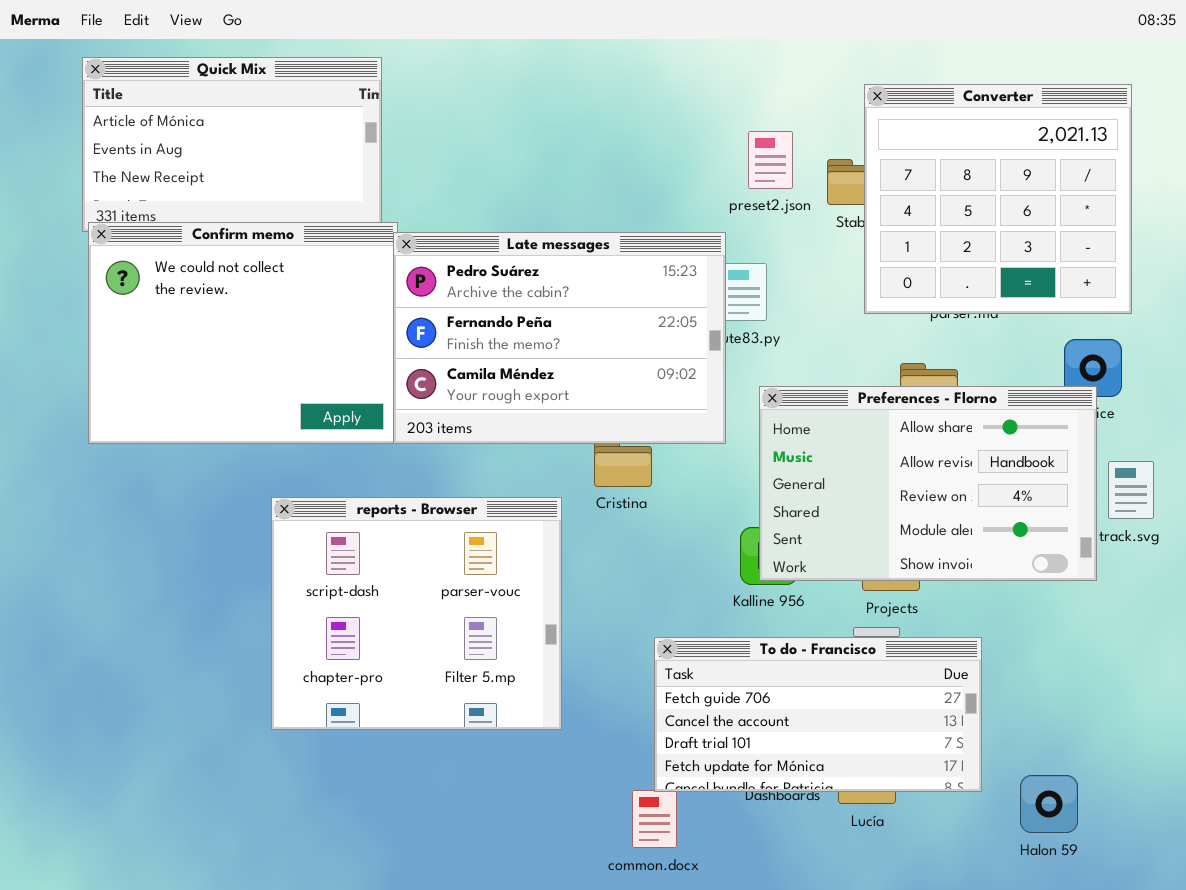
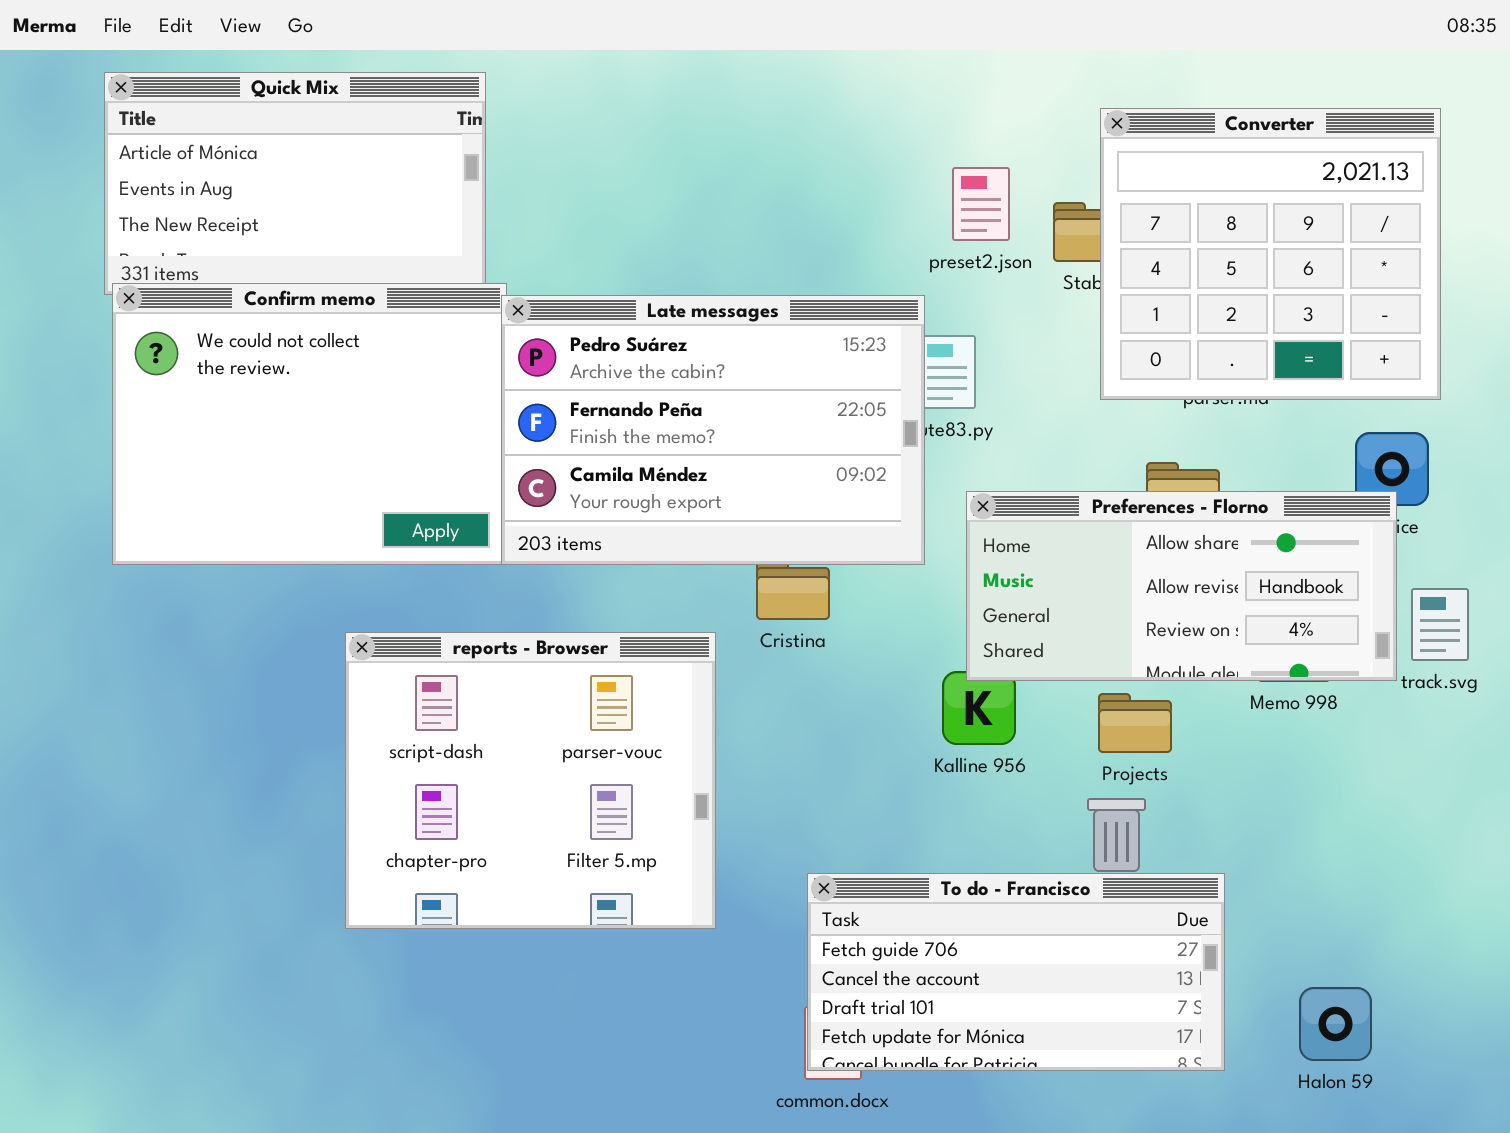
Preferences - Florno: [759,386,1097,581] -> [966,491,1397,681], resized
To do - Francisco: [654,637,982,792] -> [807,873,1225,1071], moved

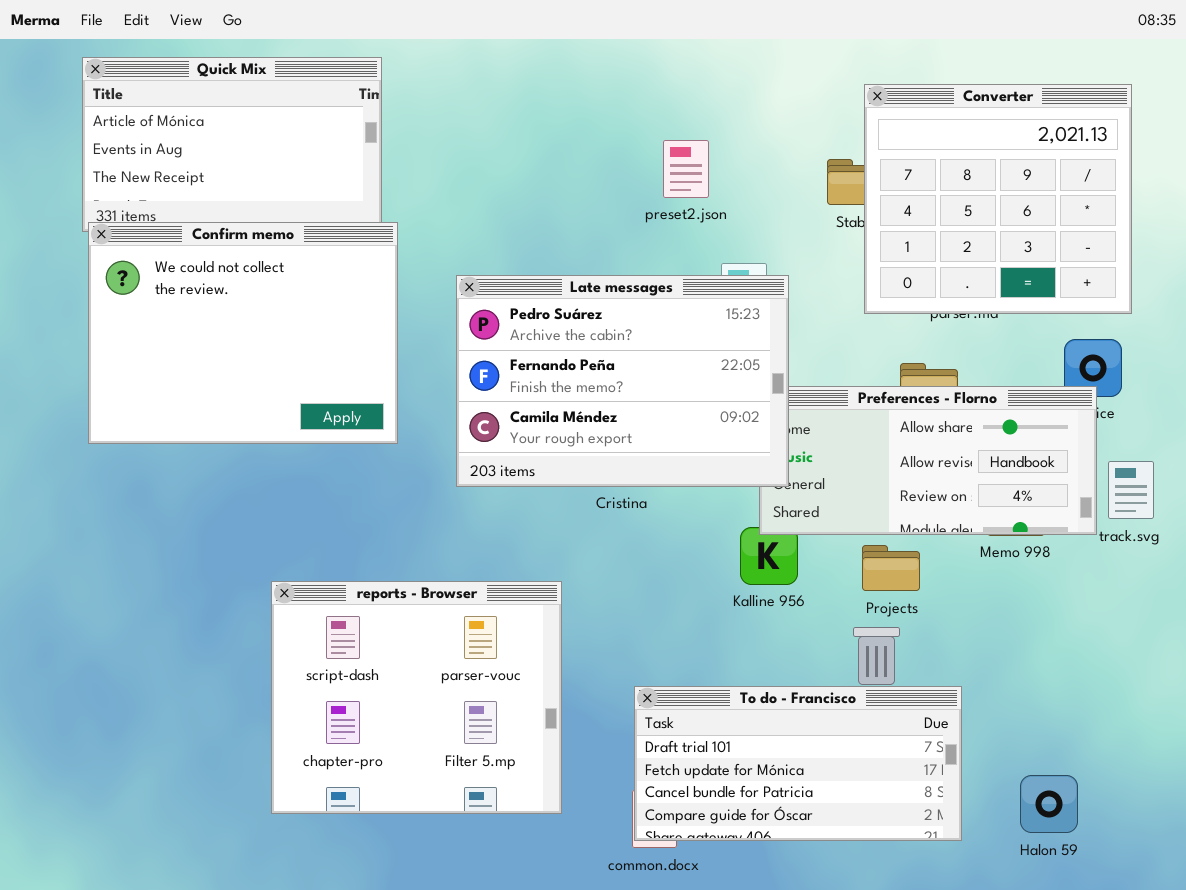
preset2.json: [952,167,1010,241] -> [663,140,709,198], moved
Late messages: [501,295,925,565] -> [456,275,789,487], moved
reports - Browser: [345,632,716,929] -> [271,581,562,814], moved
To do - Francisco: [807,873,1225,1071] -> [634,686,962,841], scrolled down 2 rows

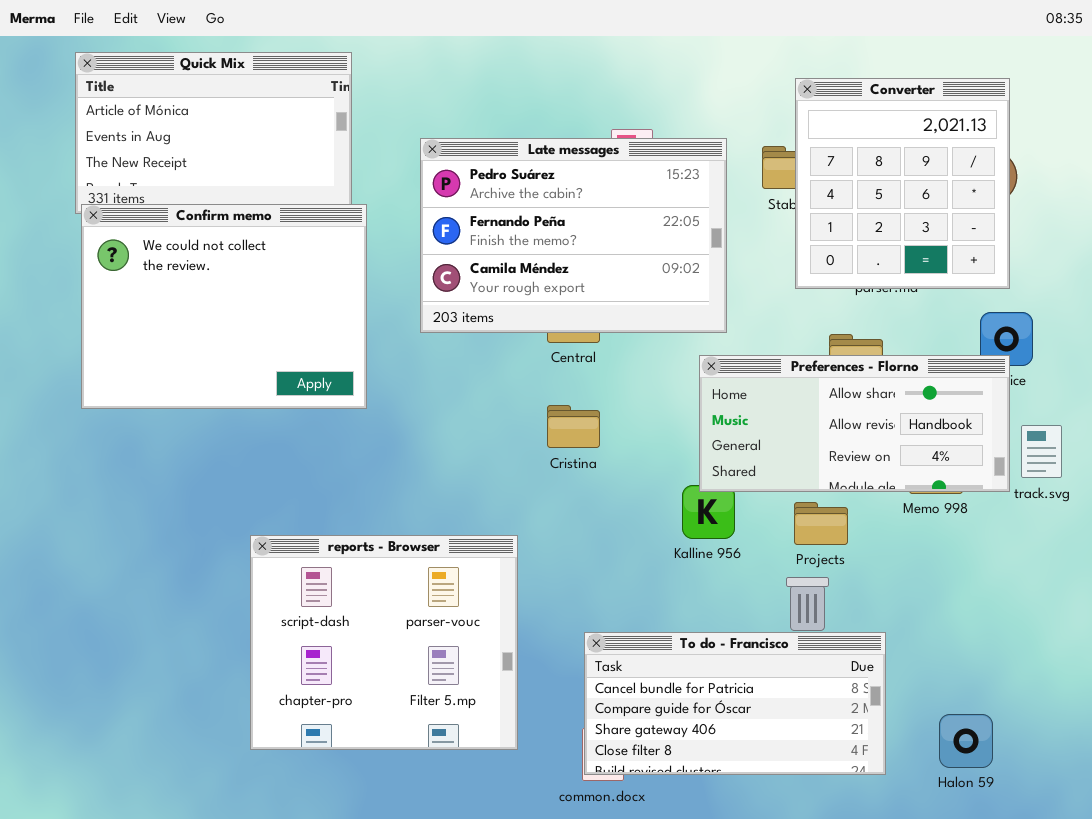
Converter: [864,84,1132,314] -> [795,78,1010,289], resized
Late messages: [456,275,789,487] -> [420,138,727,333], moved
To do - Francisco: [634,686,962,841] -> [584,632,886,775], scrolled down 2 rows

